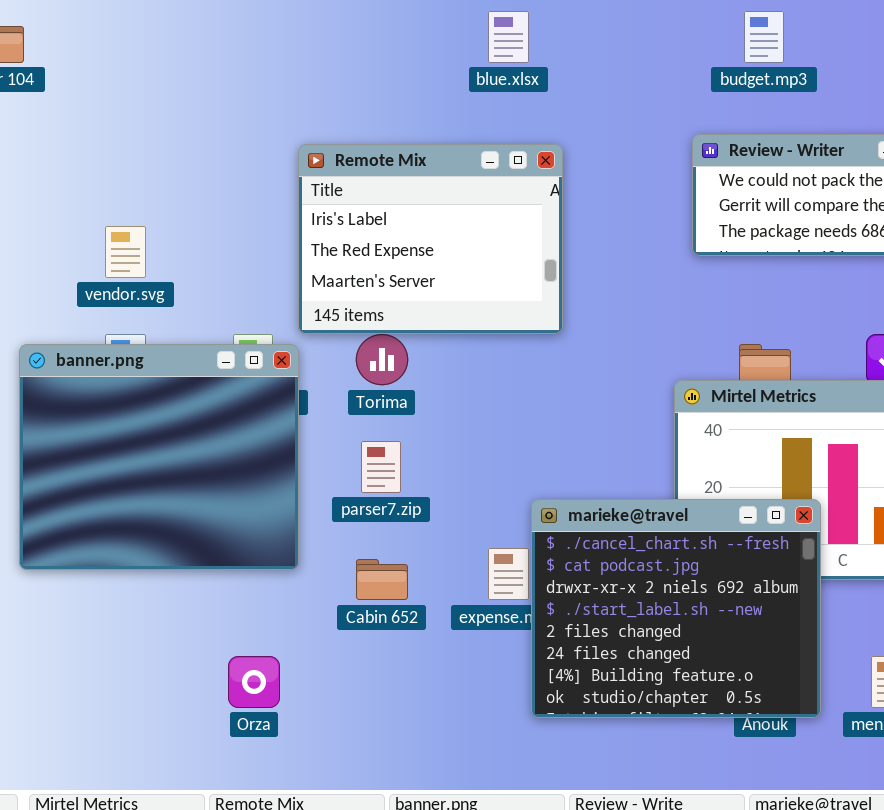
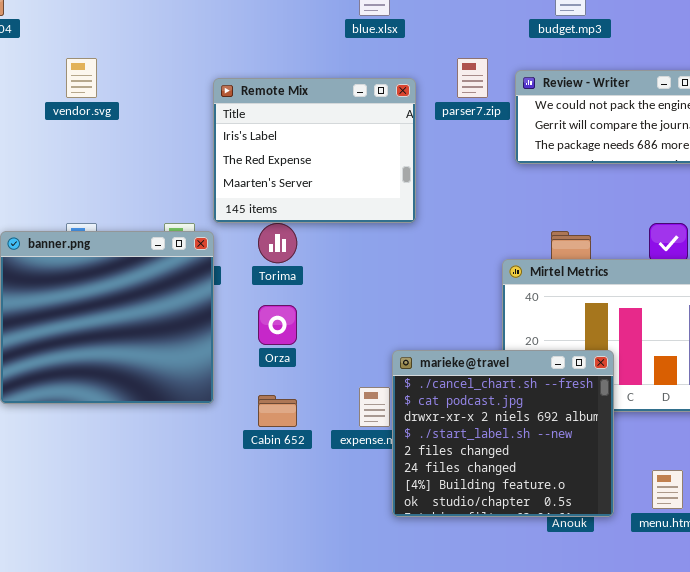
vendor.svg: [105,226,146,278] -> [66,58,97,98], moved
parser7.zip: [361,441,401,493] -> [457,58,488,98], moved
Orza: [228,656,280,708] -> [258,305,297,345], moved

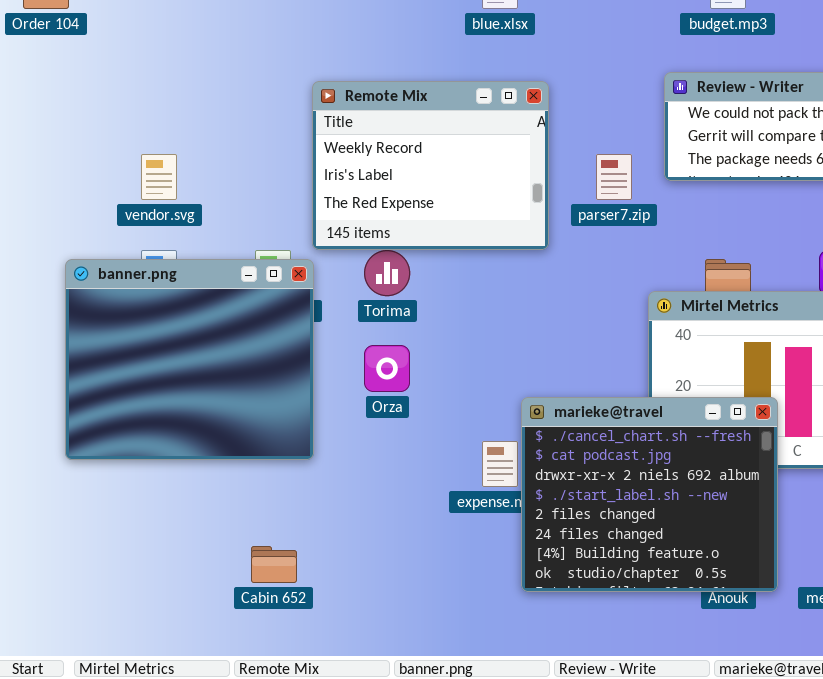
vendor.svg: [66,58,97,98] -> [141,154,177,200], moved
parser7.zip: [457,58,488,98] -> [596,154,632,200], moved
Remote Mix: [213,78,416,223] -> [312,81,549,250], scrolled up 1 row
Cabin 652: [258,395,297,427] -> [251,546,297,583], moved

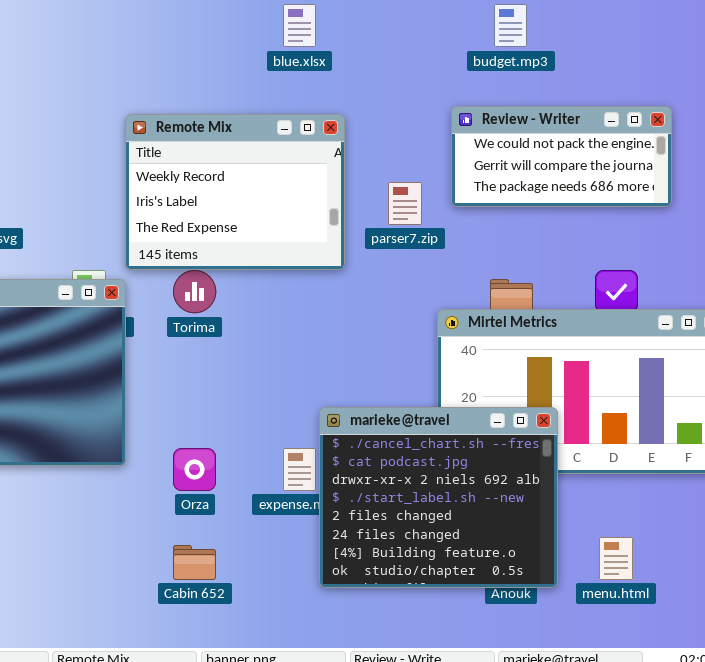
Orza: [364,345,410,392] -> [173,448,216,491], moved
Cabin 652: [251,546,297,583] -> [173,545,216,580], moved

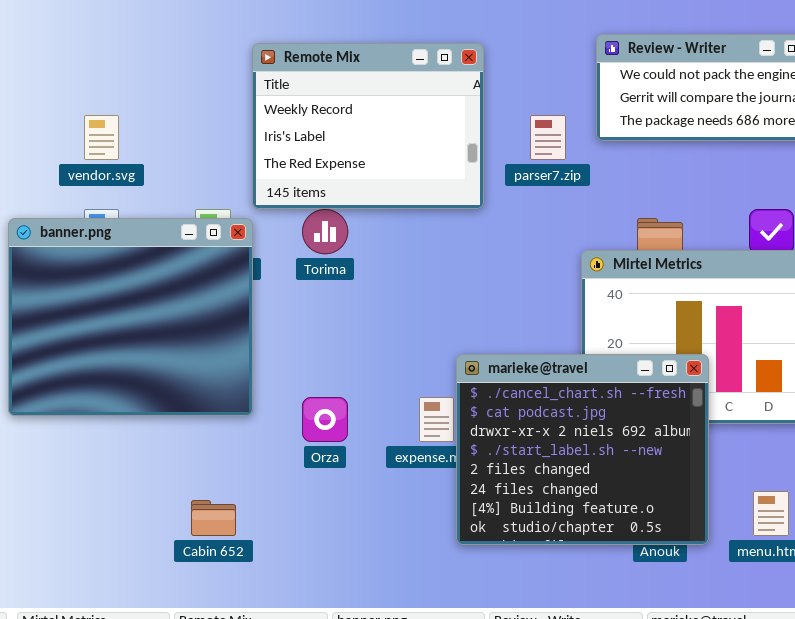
Cabin 652: [173,545,216,580] -> [191,500,236,536], moved

